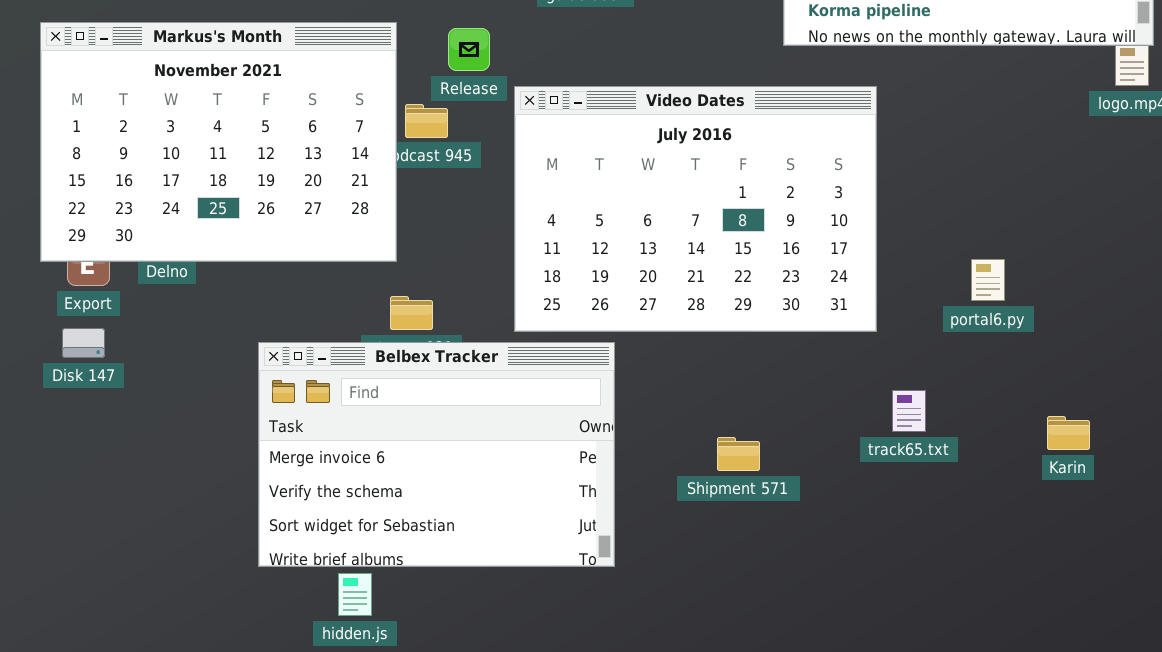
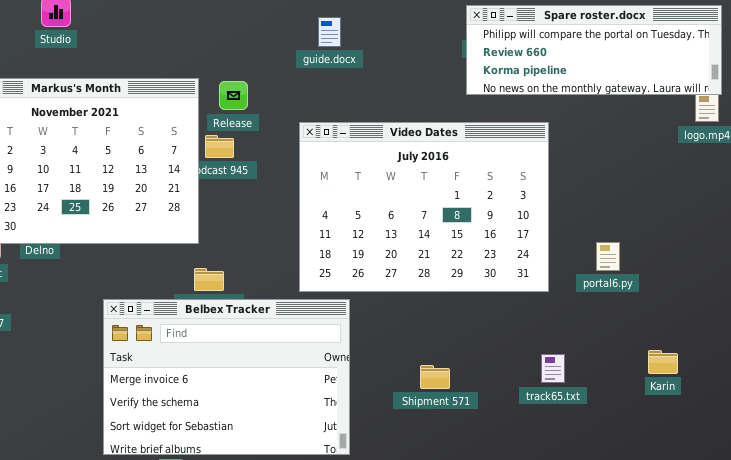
Release: [448,28,490,71] -> [219,81,248,110], moved
Video Dates: [514,86,877,332] -> [299,122,549,292], moved
track65.txt: [892,390,926,432] -> [541,354,565,383], moved

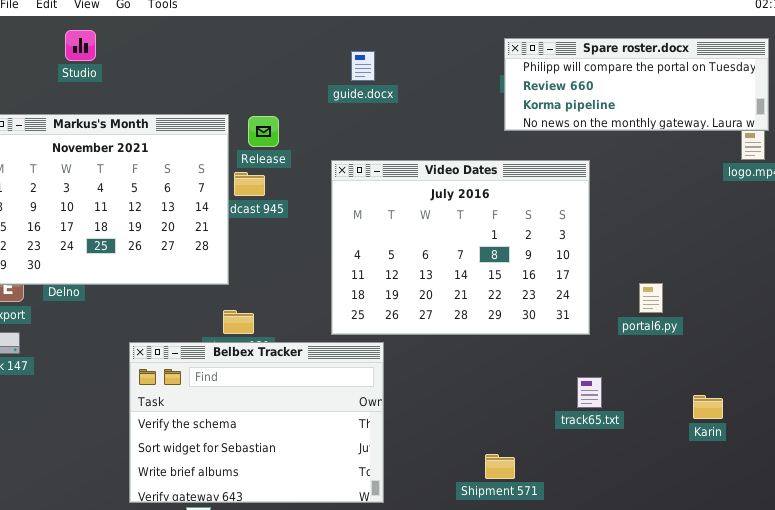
Belbex Tracker: [103,299,350,455] -> [129,342,384,503], scrolled down 1 row
track65.txt: [541,354,565,383] -> [577,377,602,408], moved
Shipment 571: [420,365,450,389] -> [485,454,515,479], moved

